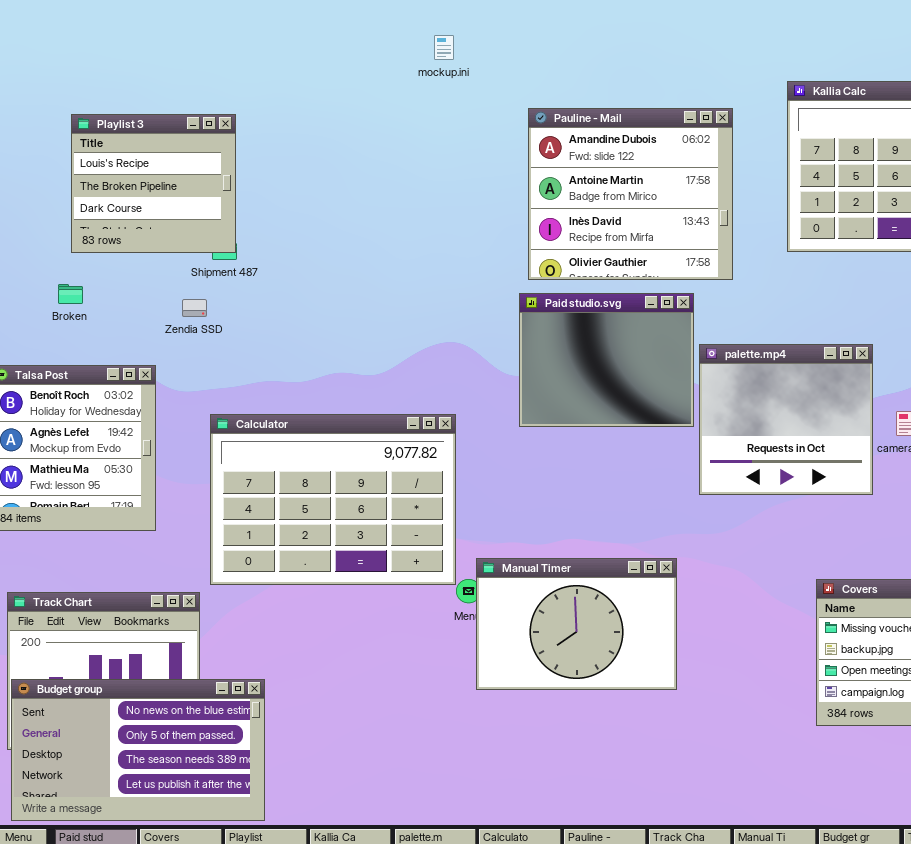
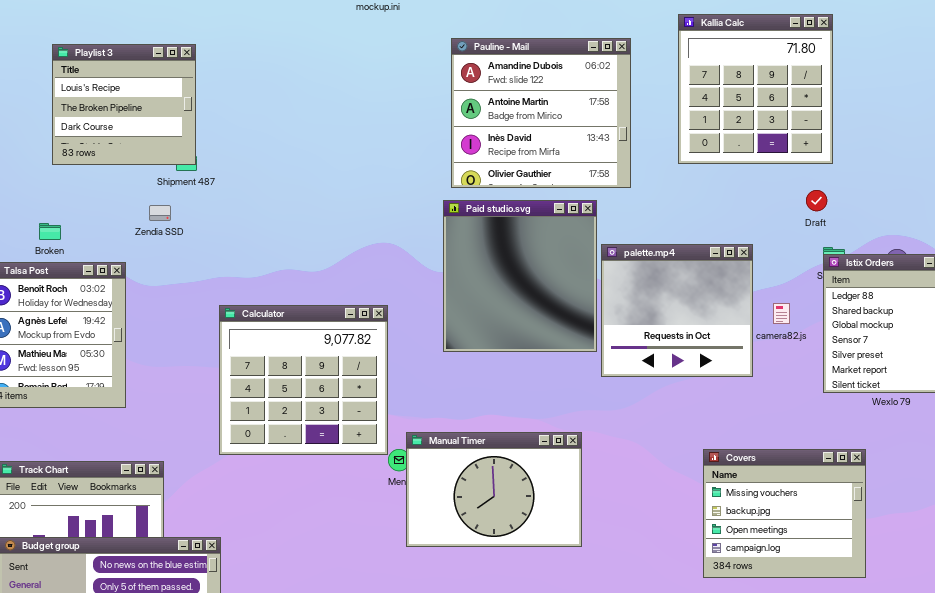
Broken: [58,284,83,304] -> [39,223,61,240], moved
Paid studio.svg: [519,293,694,427] -> [443,200,597,352], resized
Calculator: [210,414,456,585] -> [219,305,388,455], resized

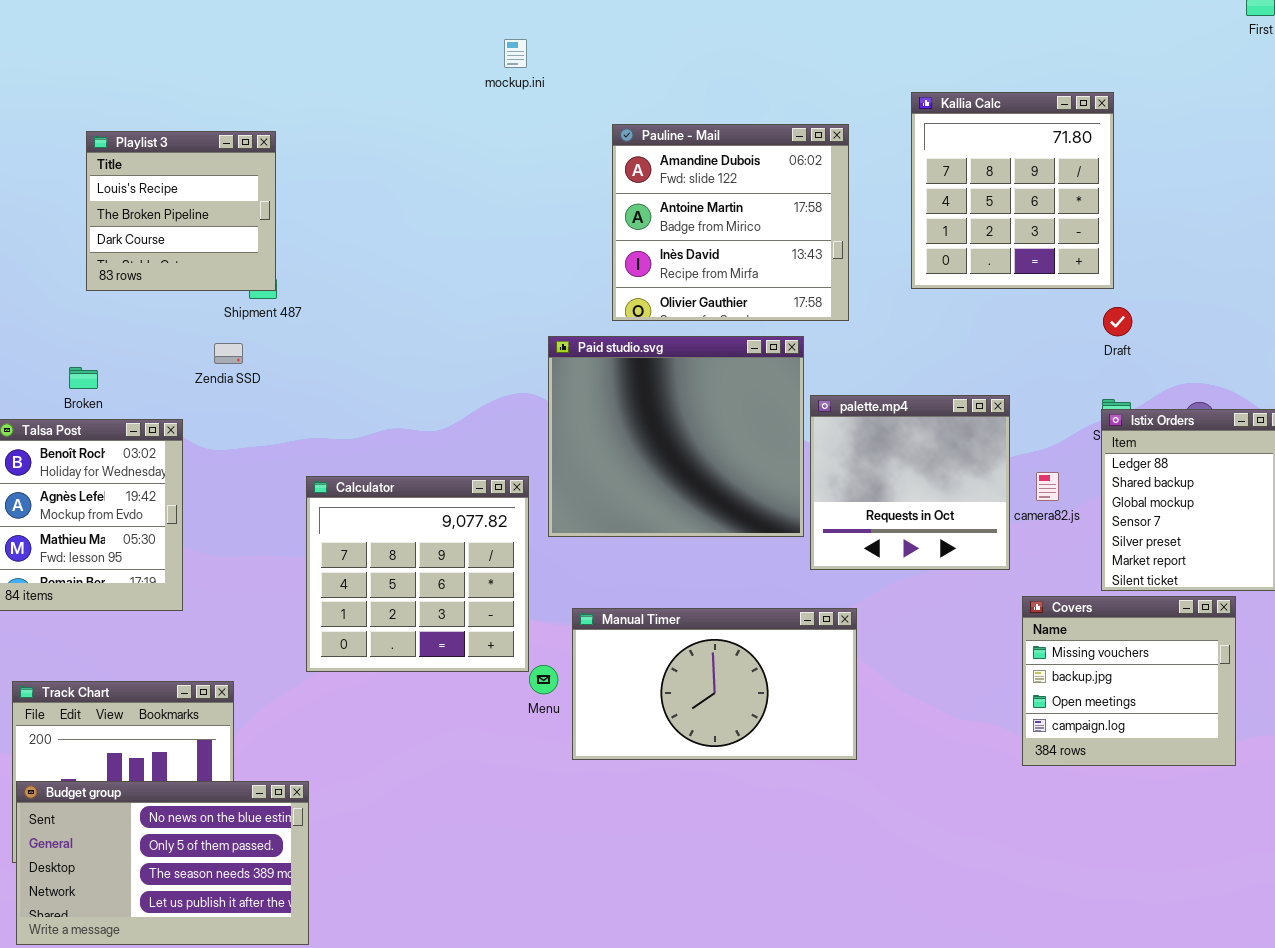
Draft: [806,190,827,211] -> [1103,307,1132,336], moved
Paid studio.svg: [443,200,597,352] -> [548,336,804,537], resized
Manual Timer: [406,432,582,547] -> [572,608,857,760], moved, resized
Covers: [703,449,866,578] -> [1022,596,1236,766], moved

